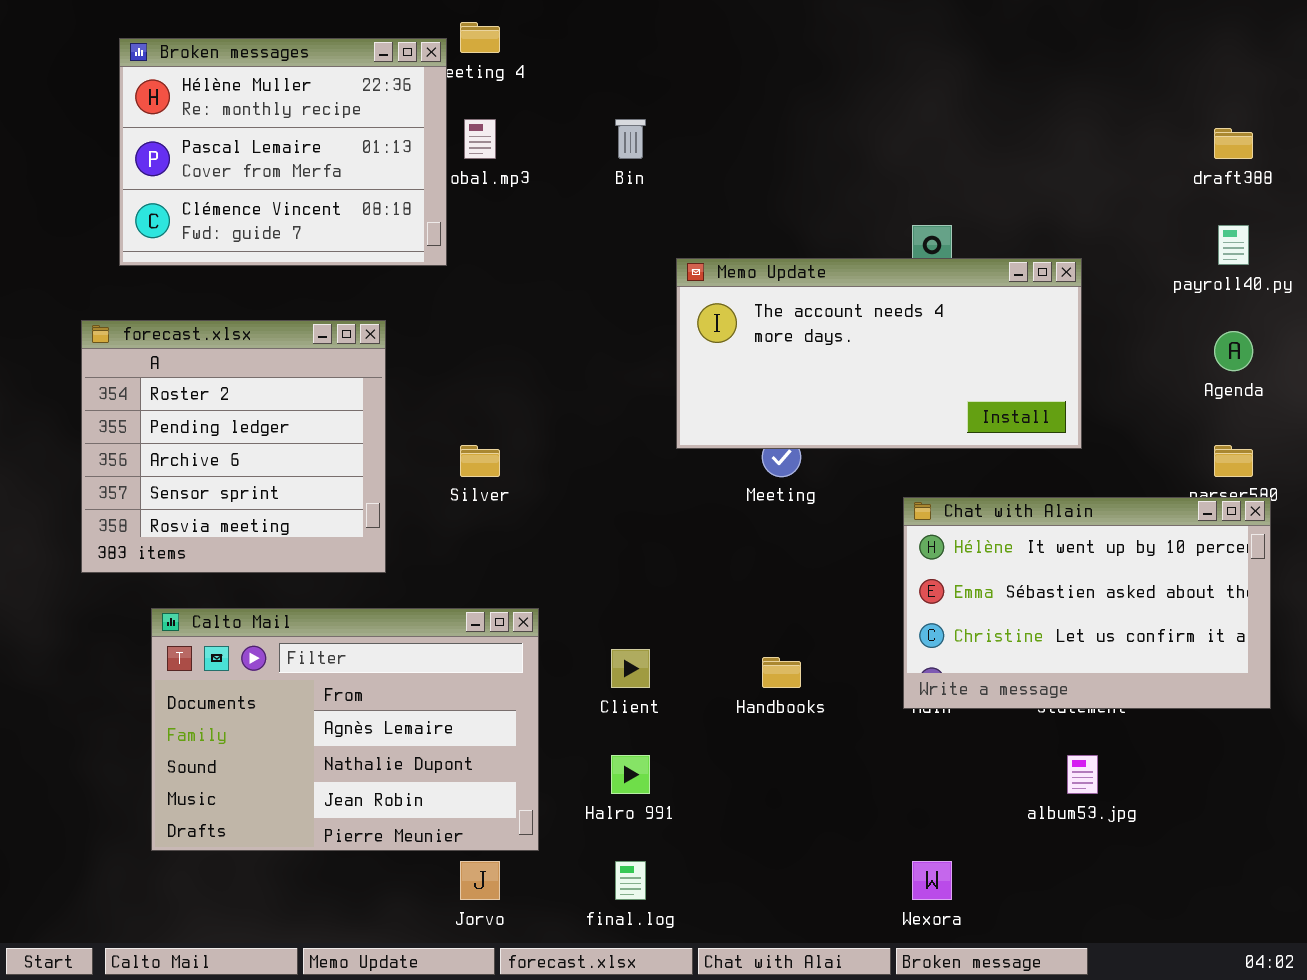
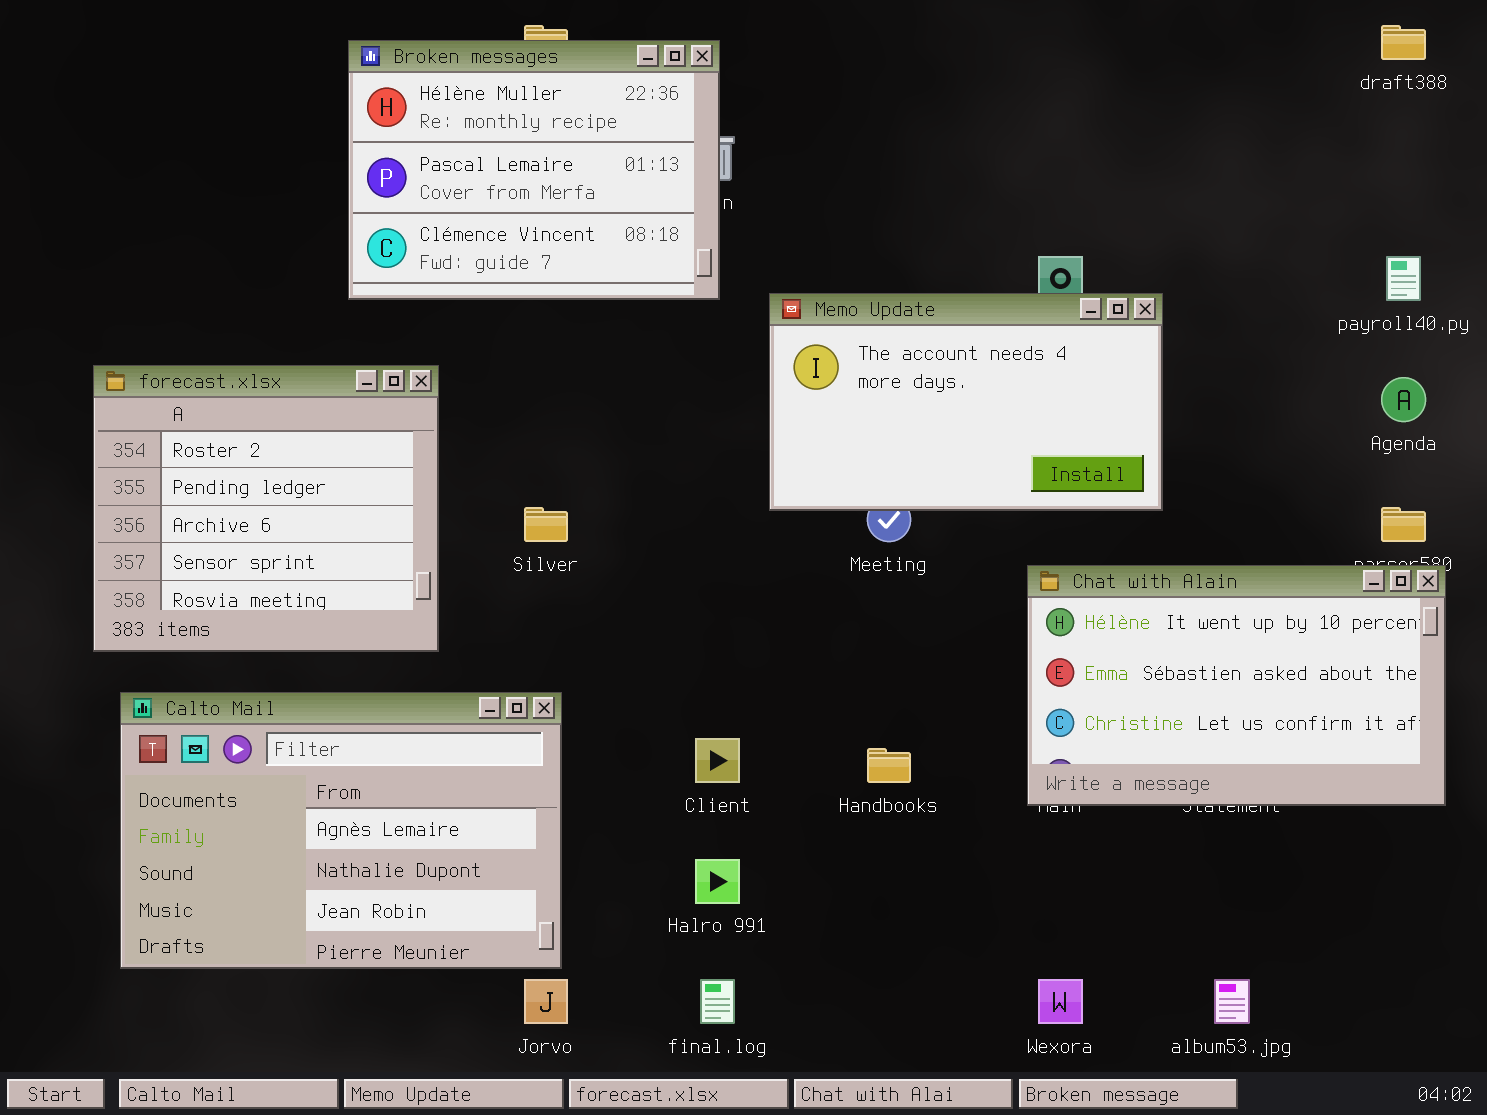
Broken messages: [119,38,447,266] -> [348,40,720,300], moved
draft388: [1214,128,1253,159] -> [1381,25,1426,60], moved
Memo Update: [676,258,1082,449] -> [769,293,1163,511], resized
Calto Mail: [151,608,539,851] -> [120,692,562,969], moved
album53.jpg: [1067,755,1098,794] -> [1214,979,1250,1024], moved

